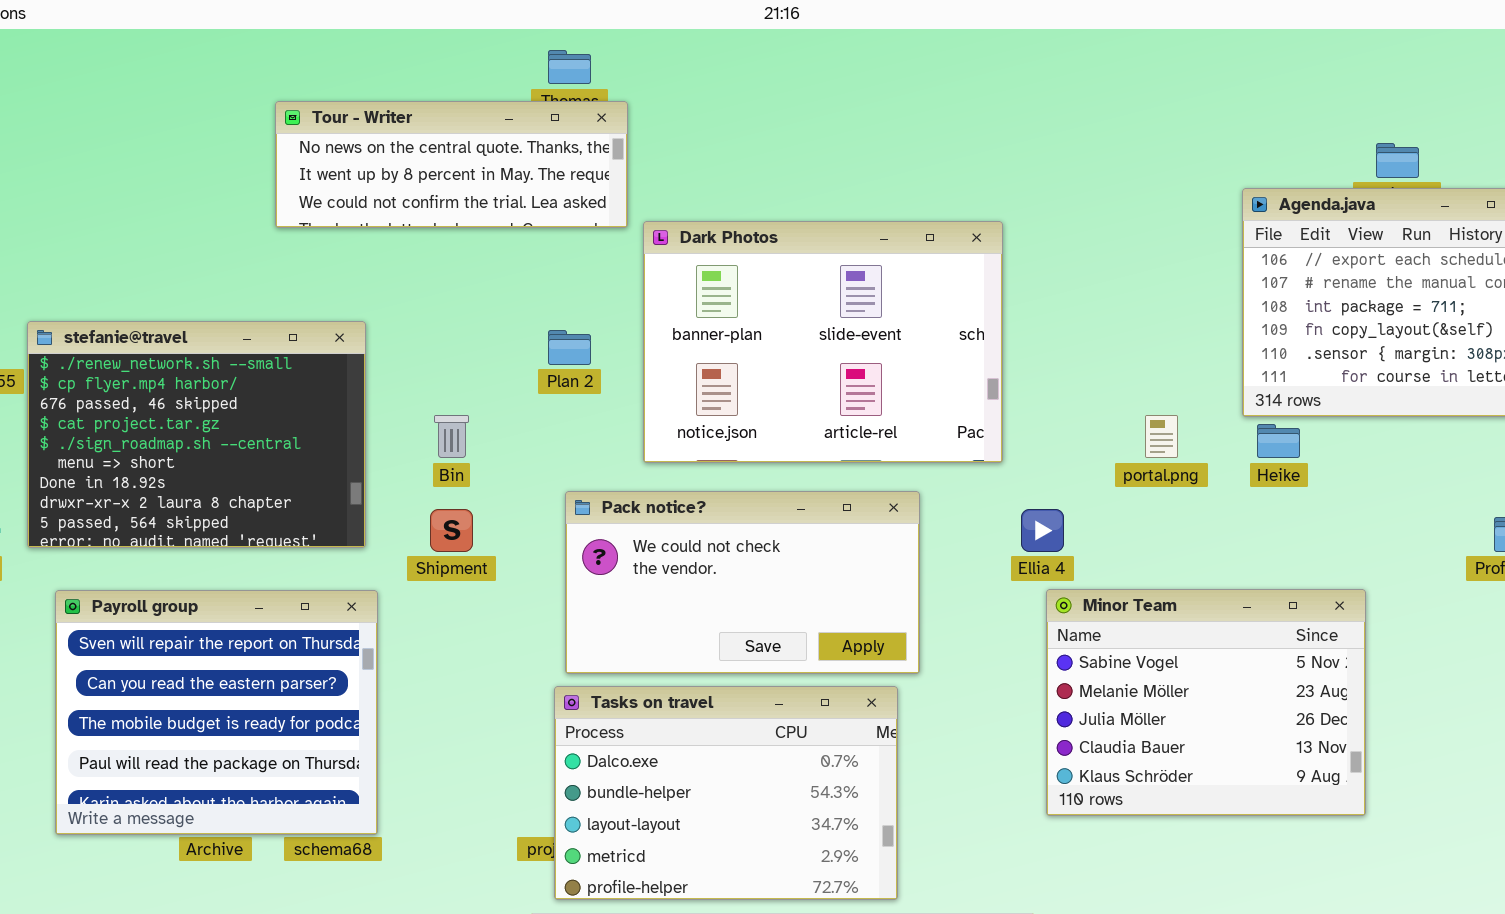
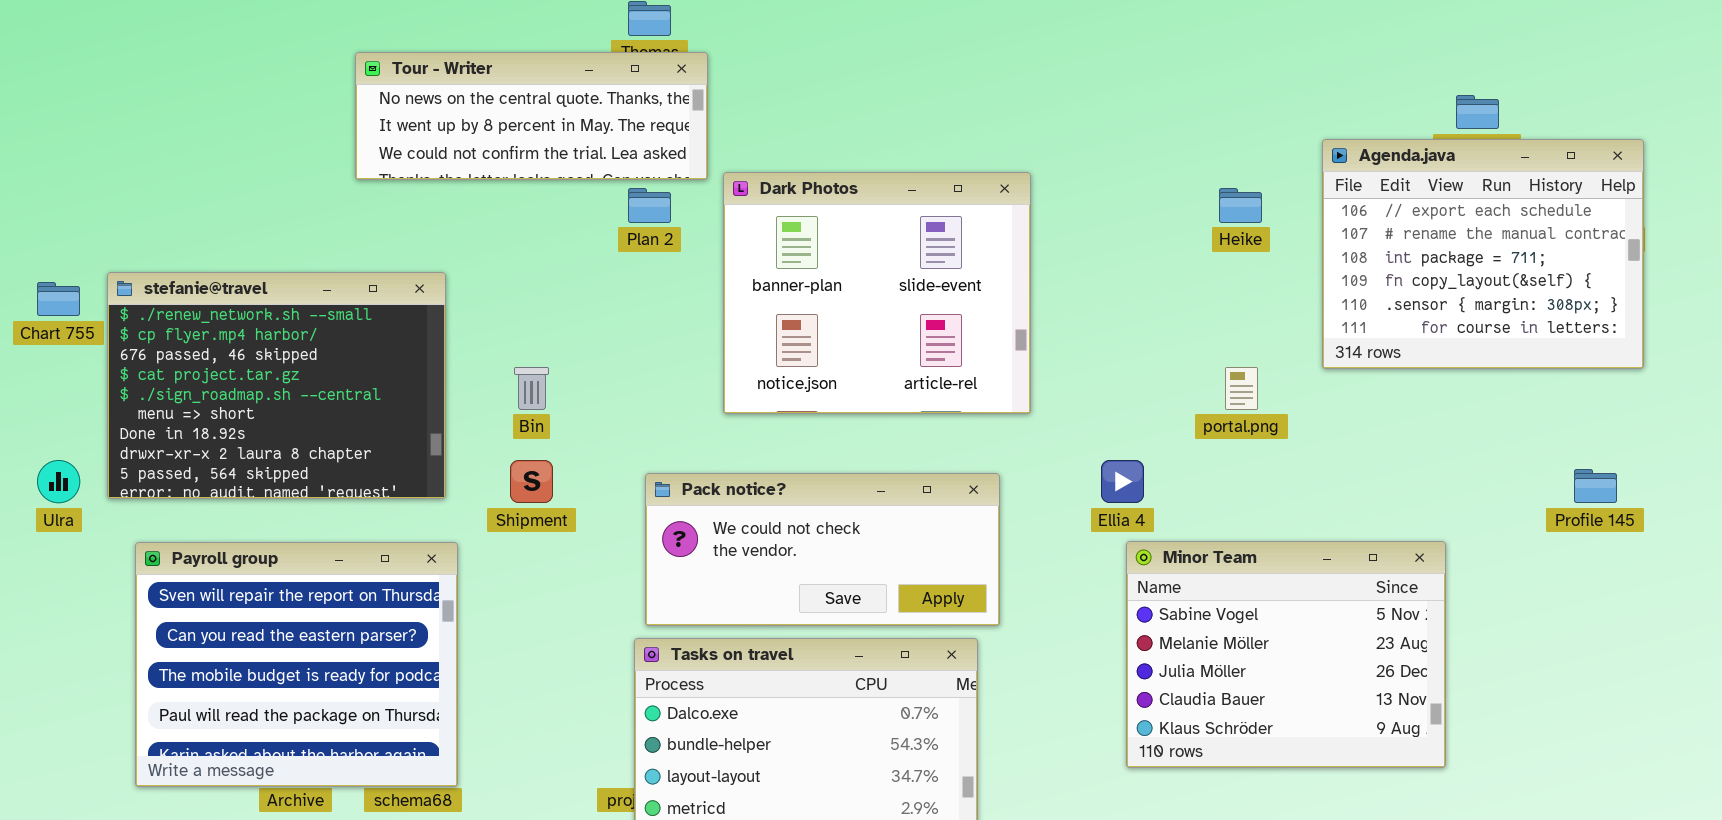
Dark Photos: [643,221,1003,463] -> [723,172,1031,414], resized
Plan 2: [548,330,591,365] -> [628,188,671,223], moved
Heike: [1257,424,1300,458] -> [1219,188,1262,223], moved
Pack notice?: [565,491,920,674] -> [645,473,1000,626], resized

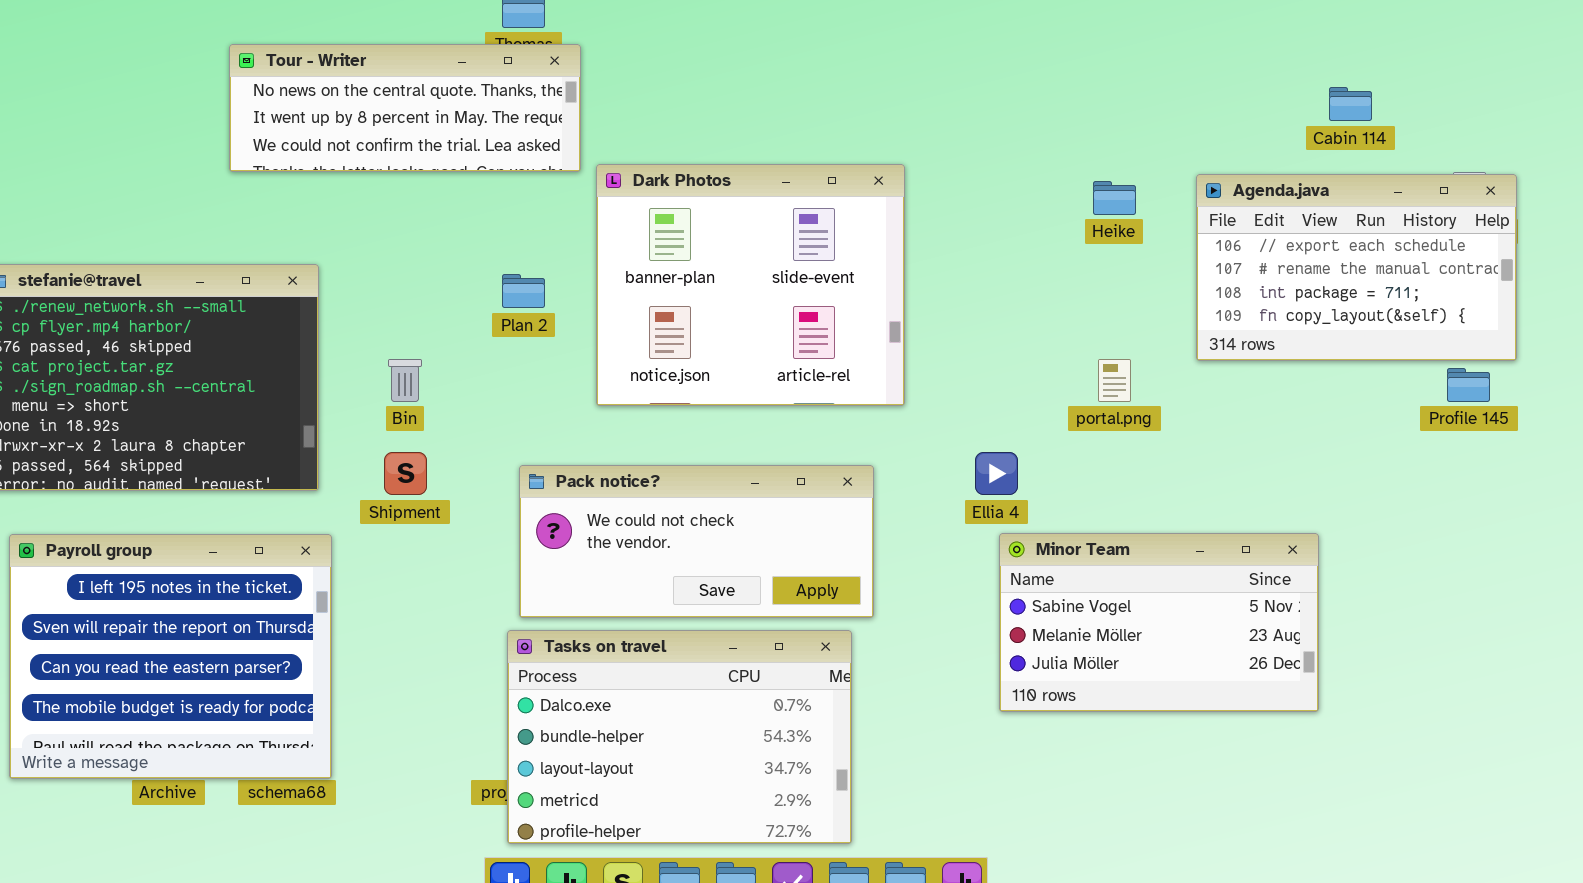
Agenda.java: [1322,139,1644,369] -> [1196,174,1517,361], resized
Plan 2: [628,188,671,223] -> [502,274,545,308], moved
Profile 145: [1574,469,1617,503] -> [1447,368,1490,402], moved
Minor Team: [1126,541,1446,768] -> [999,533,1319,712], resized
Payroll group: [135,542,458,787] -> [9,534,332,779], scrolled up 1 row

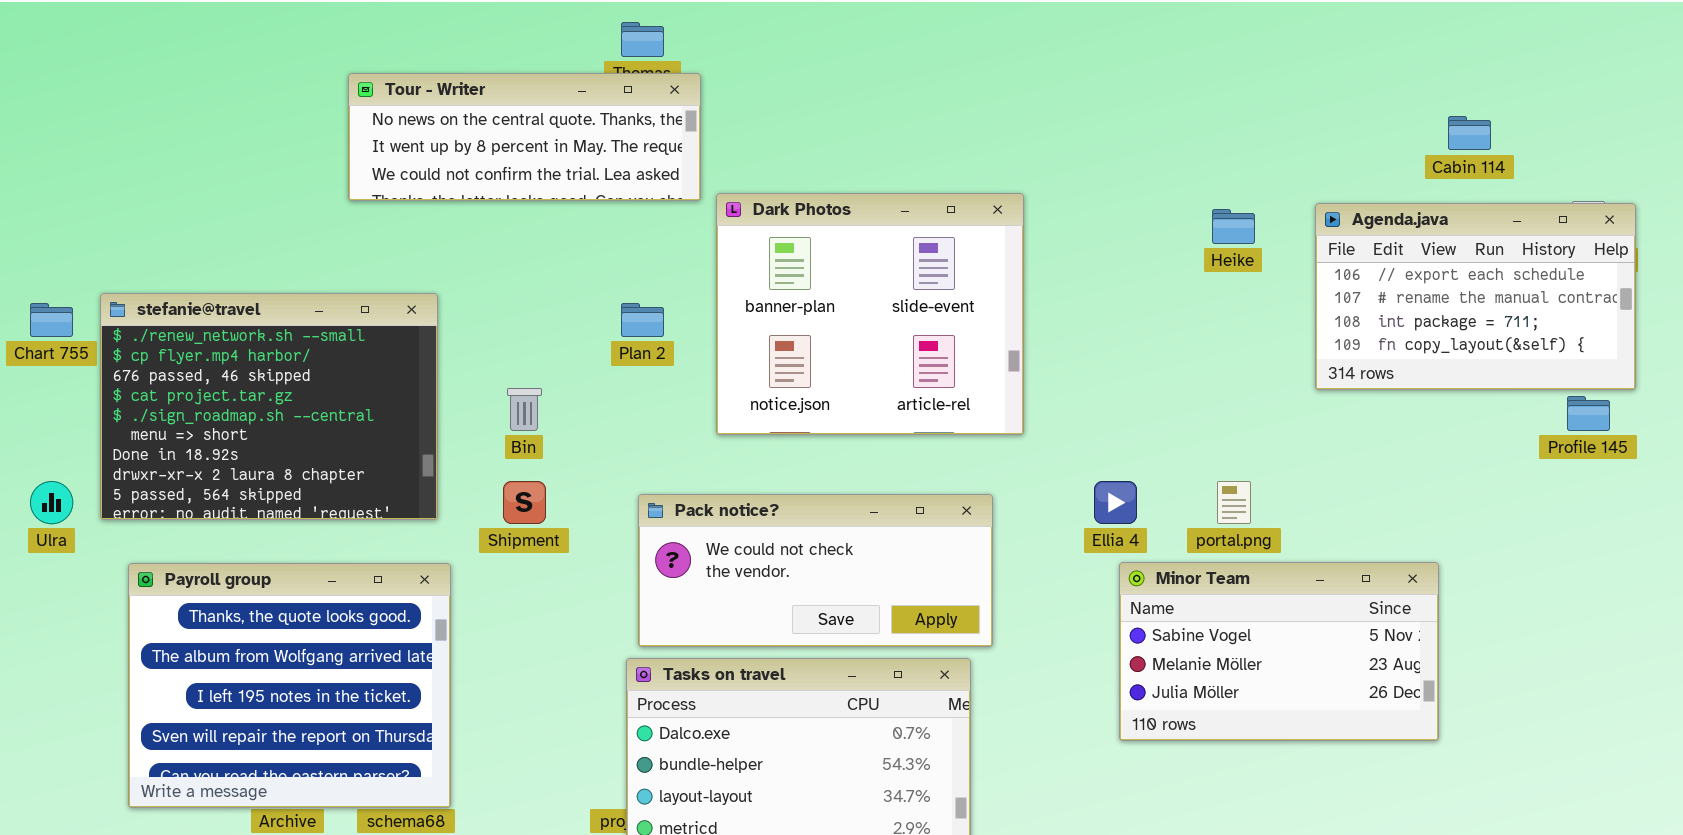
portal.png: [1098,359,1131,402] -> [1217,481,1251,524], moved
Payroll group: [9,534,332,779] -> [128,563,451,808], scrolled up 2 rows

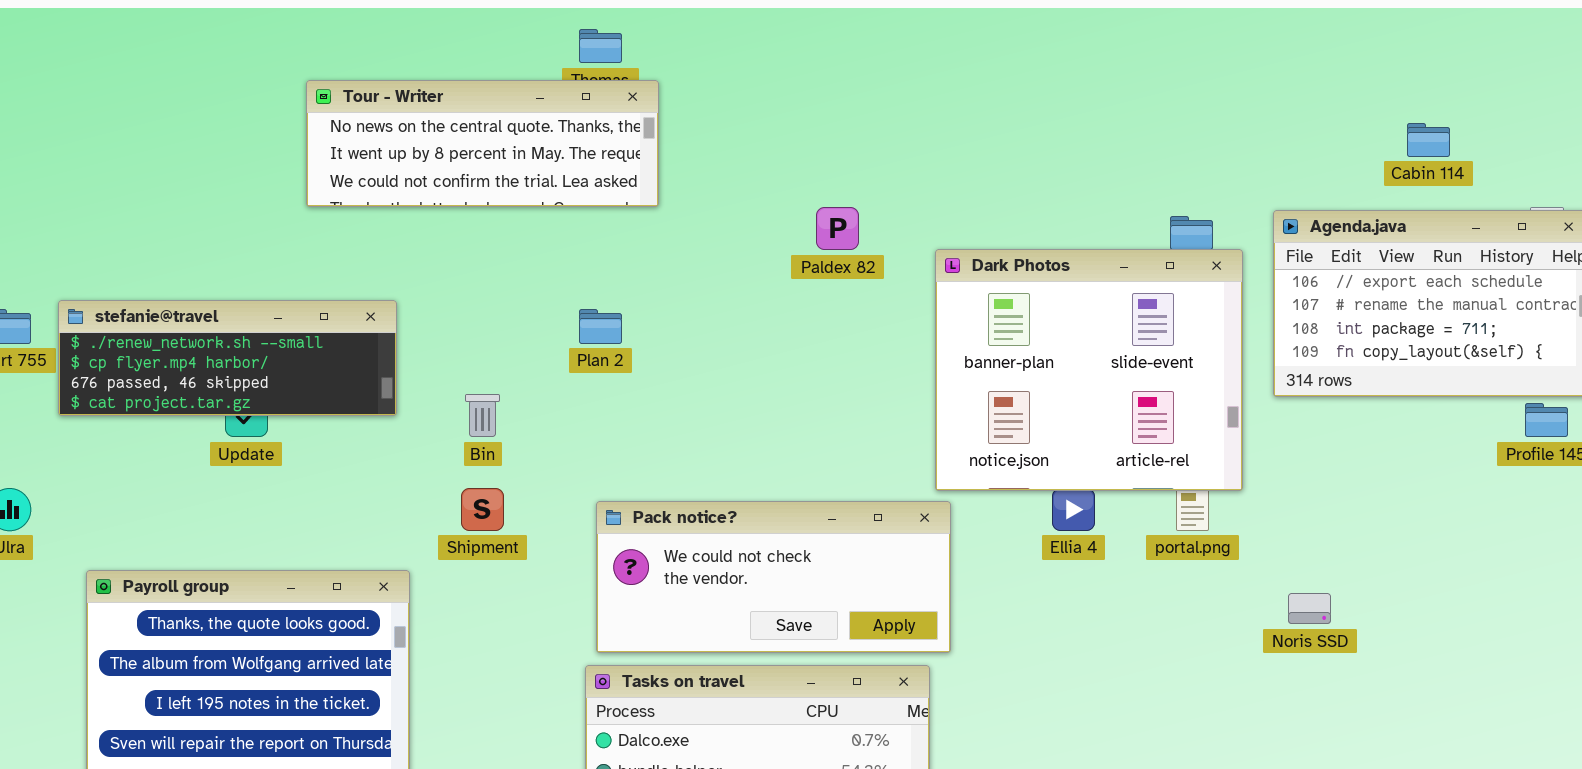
Dark Photos: [716,193,1024,435] -> [935,249,1243,491], moved
stefanie@travel: [100,293,438,520] -> [58,300,397,416], resized
Minor Team: [1119,562,1439,741] -> none, closed

